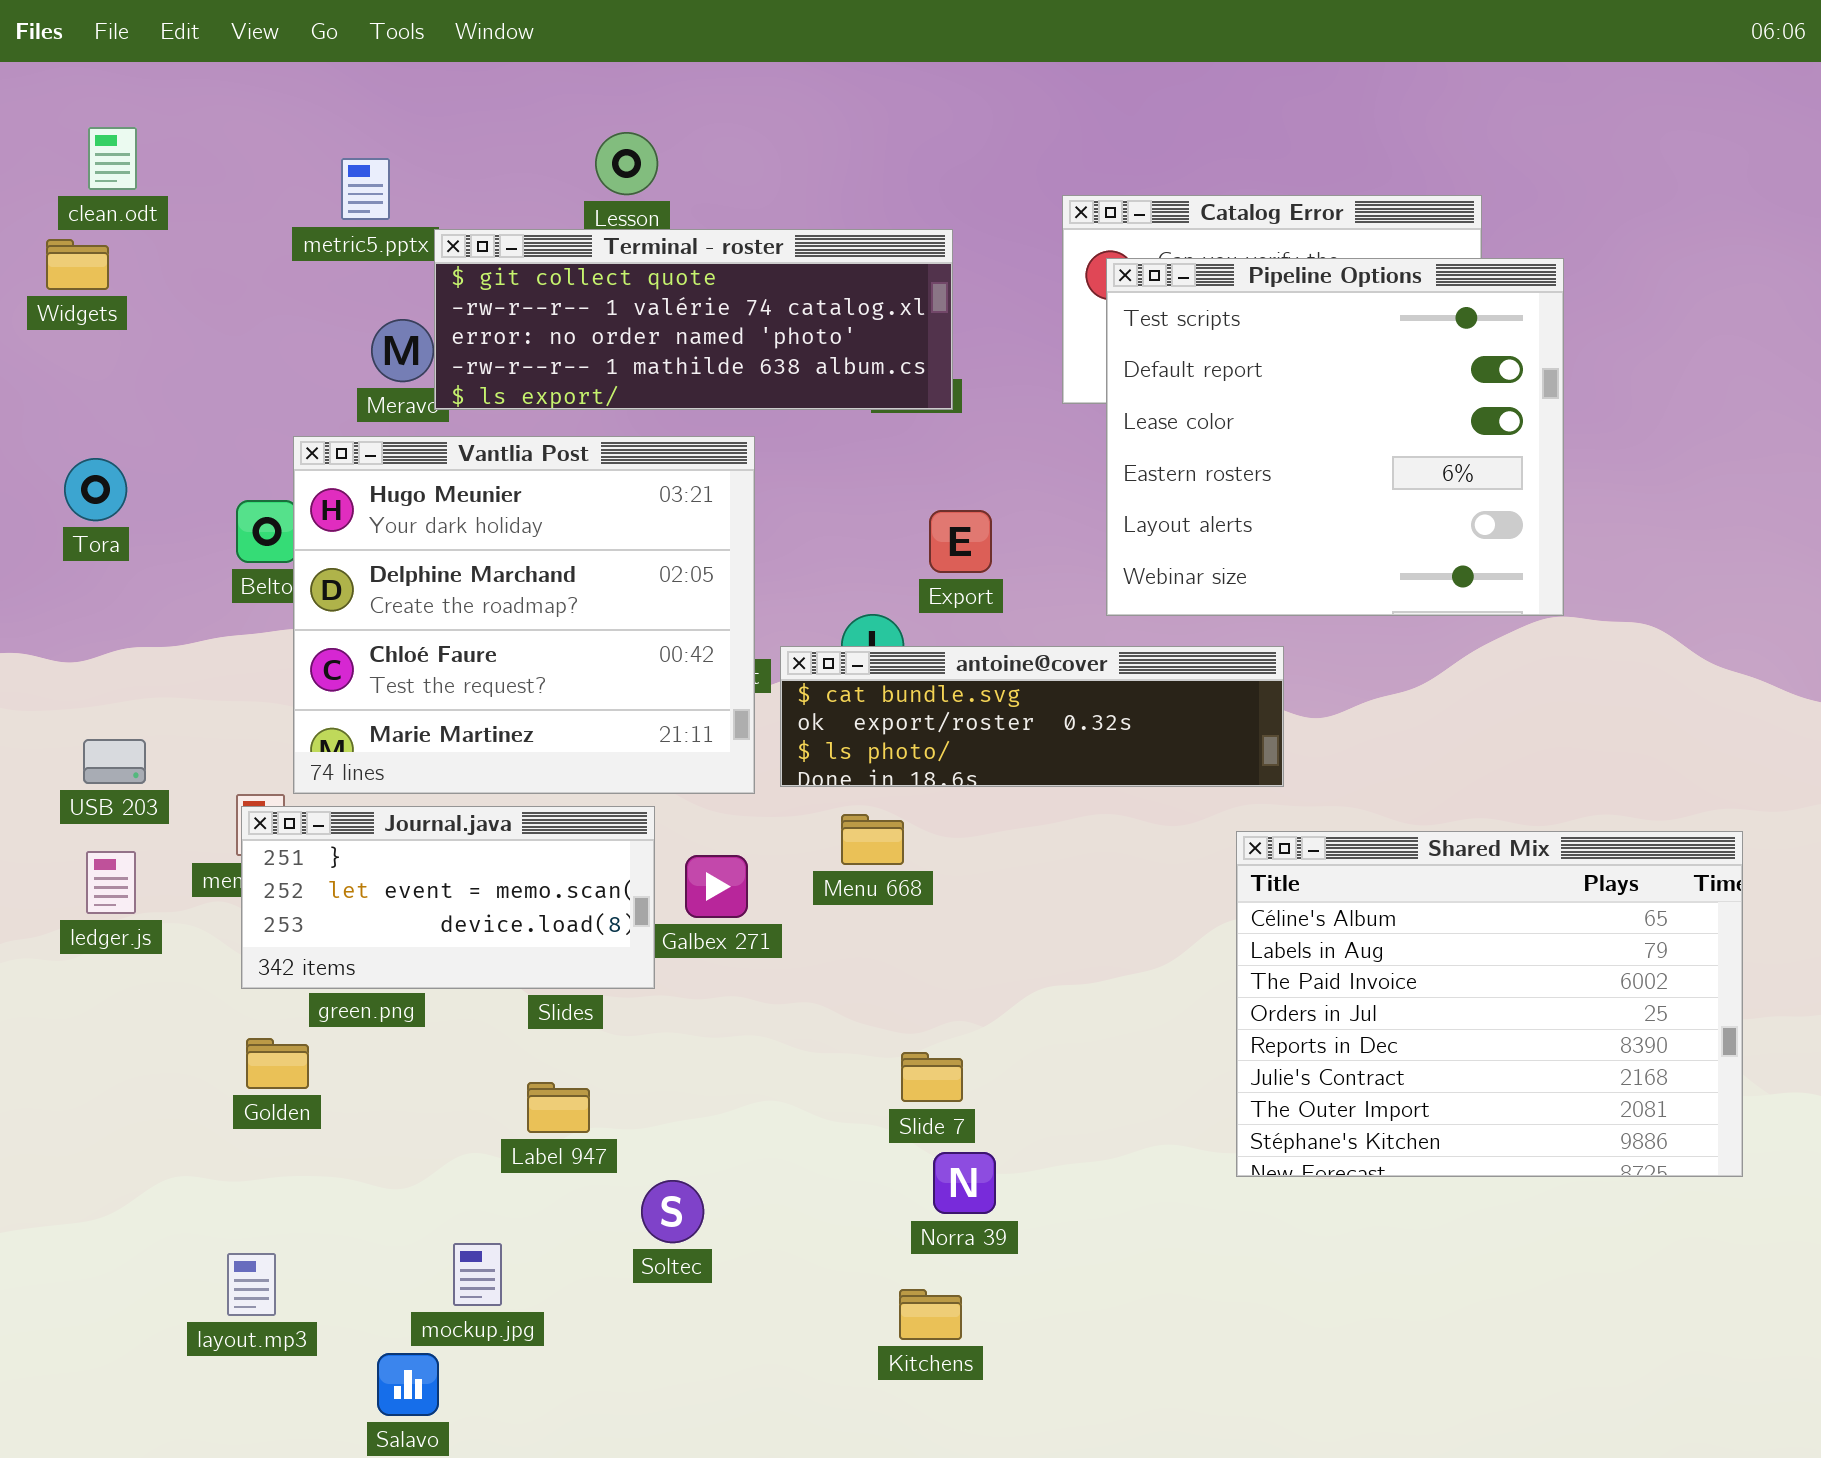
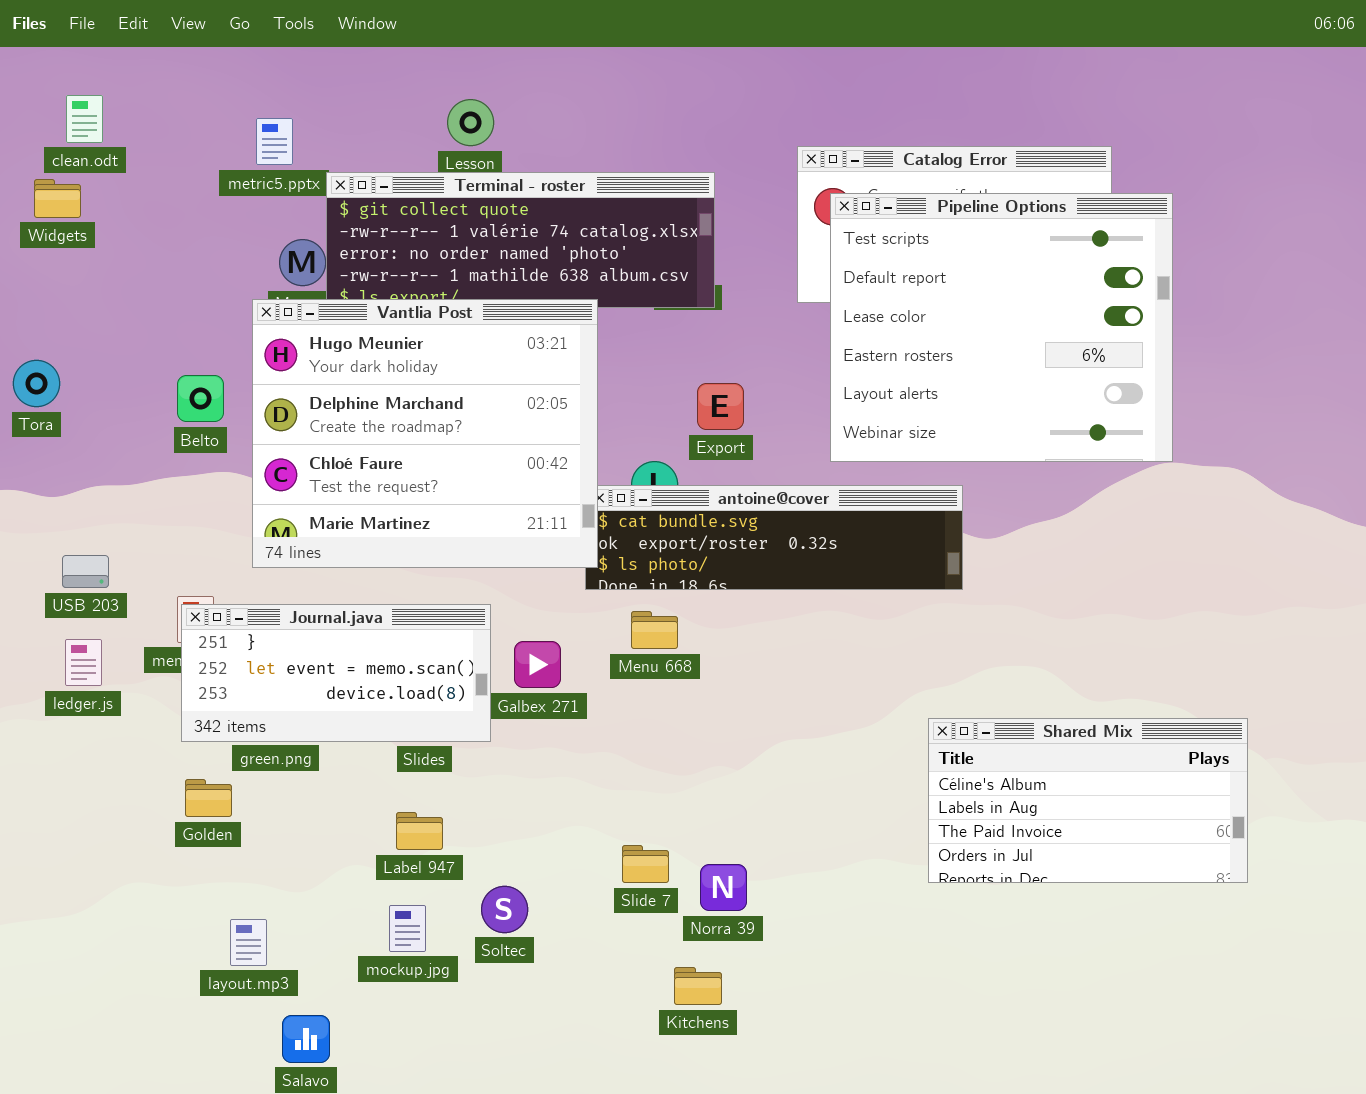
Vantlia Post: [293,436,755,794] -> [252,299,598,568], moved
Tora: [64,458,127,521] -> [13,360,60,407], moved
Shared Mix: [1236,831,1743,1177] -> [928,718,1248,883], resized
Slide 7: [901,1052,963,1102] -> [622,845,669,883], moved
mockup.jpg: [453,1243,502,1306] -> [389,905,426,952], moved
layout.mp3: [227,1253,276,1316] -> [230,919,267,966], moved

